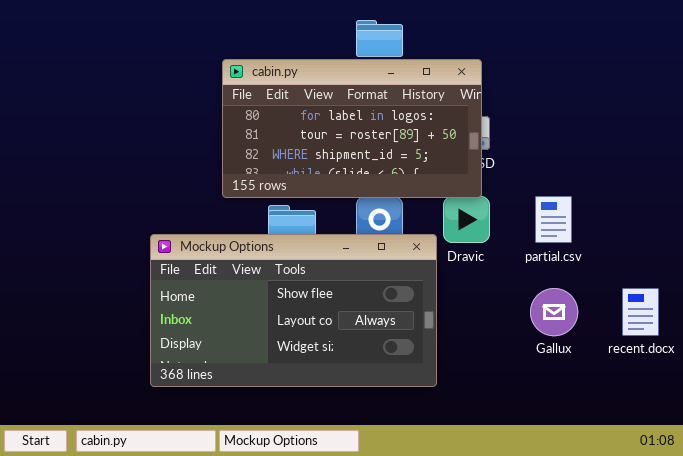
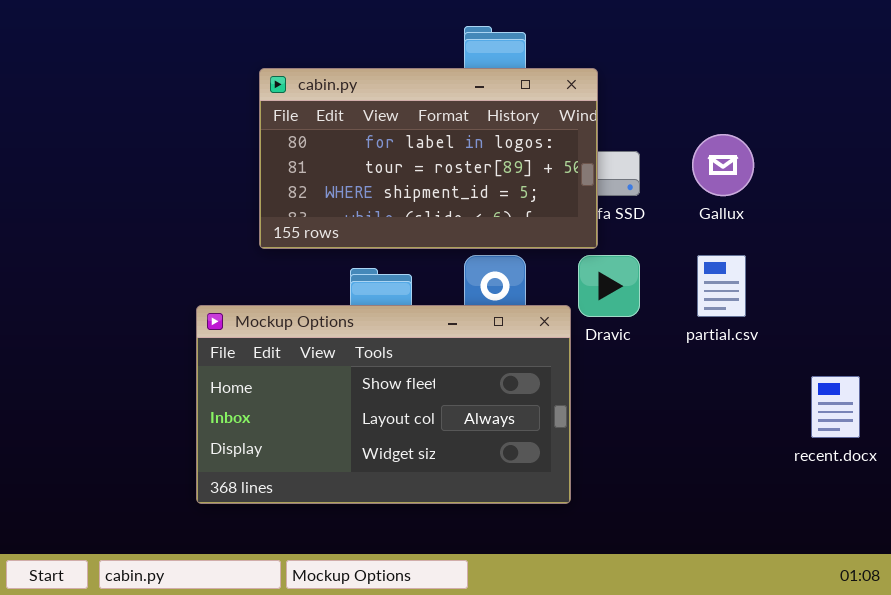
cabin.py: [222,59,482,198] -> [259,68,598,249], moved
Gallux: [530,288,578,336] -> [692,134,754,196], moved

